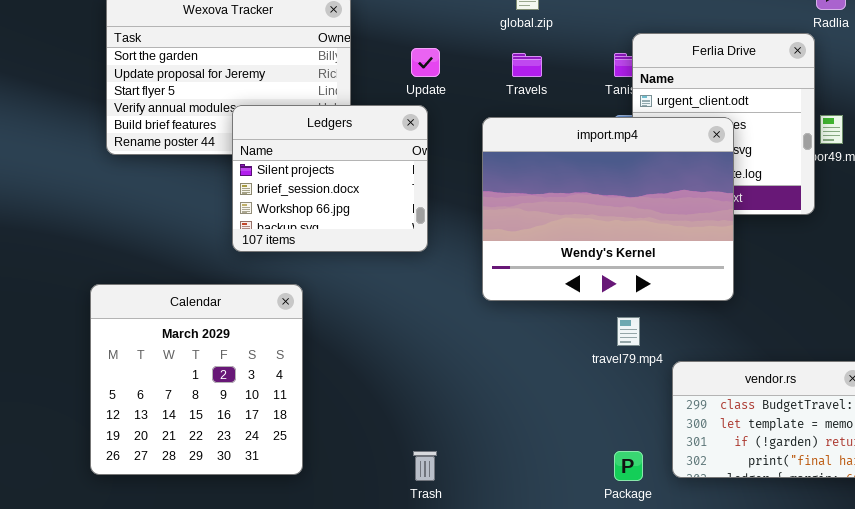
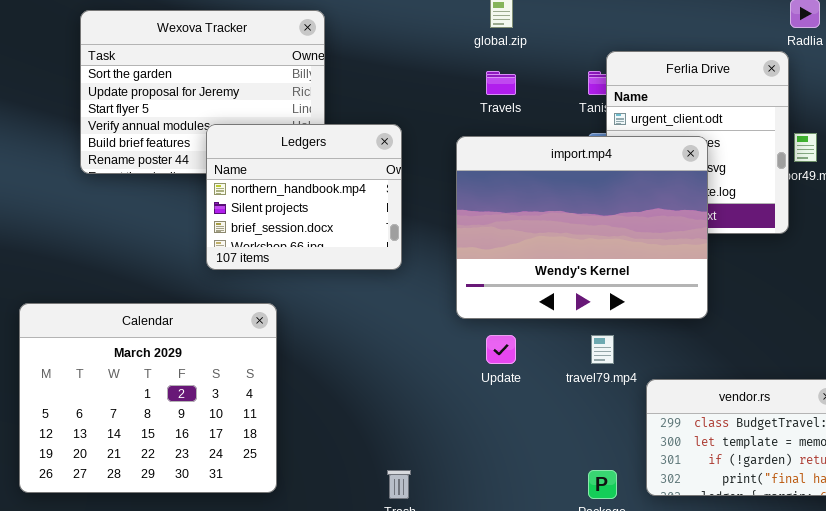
Update: [411,48,440,77] -> [486,335,516,364], moved
Ledgers: [232,105,428,252] -> [206,124,402,270], scrolled up 1 row
Calendar: [90,284,303,475] -> [19,303,277,493], resized

